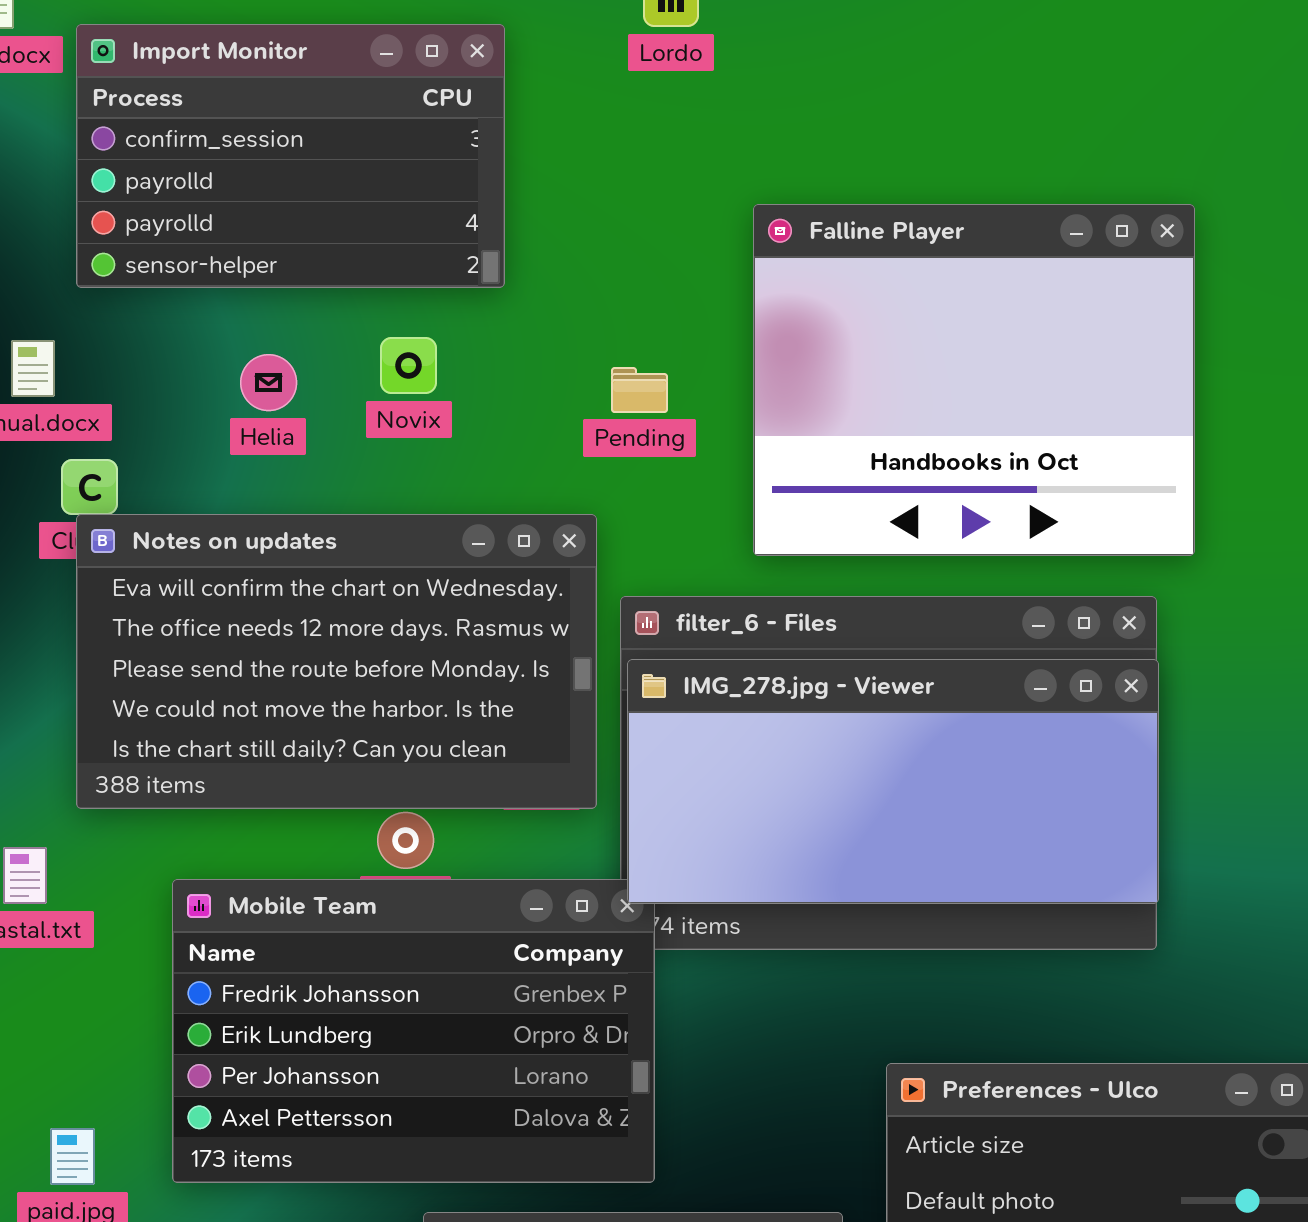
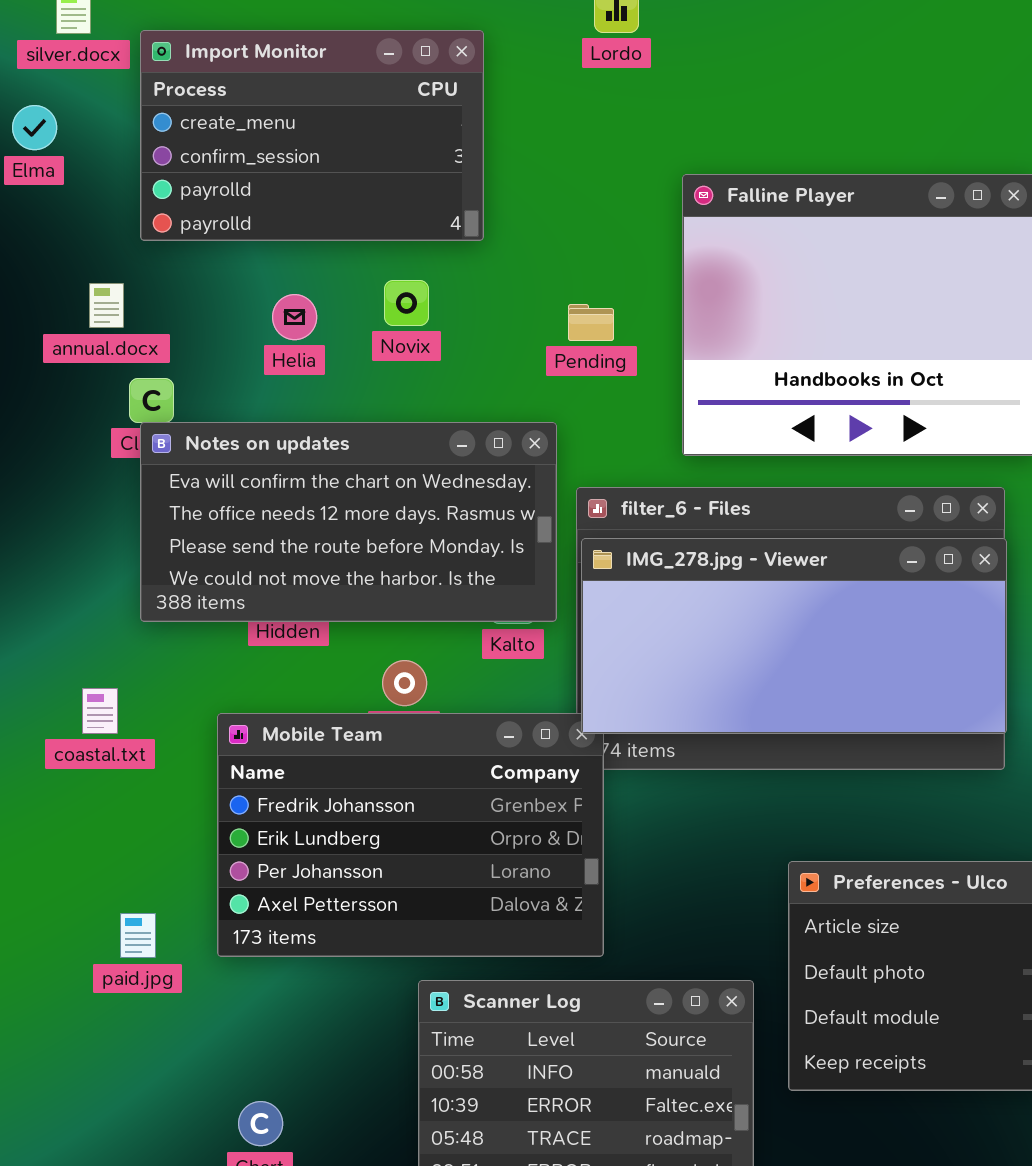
Import Monitor: [76,24,505,288] -> [140,30,484,241], scrolled up 1 row
Notes on updates: [76,514,597,809] -> [140,422,557,622], resized

